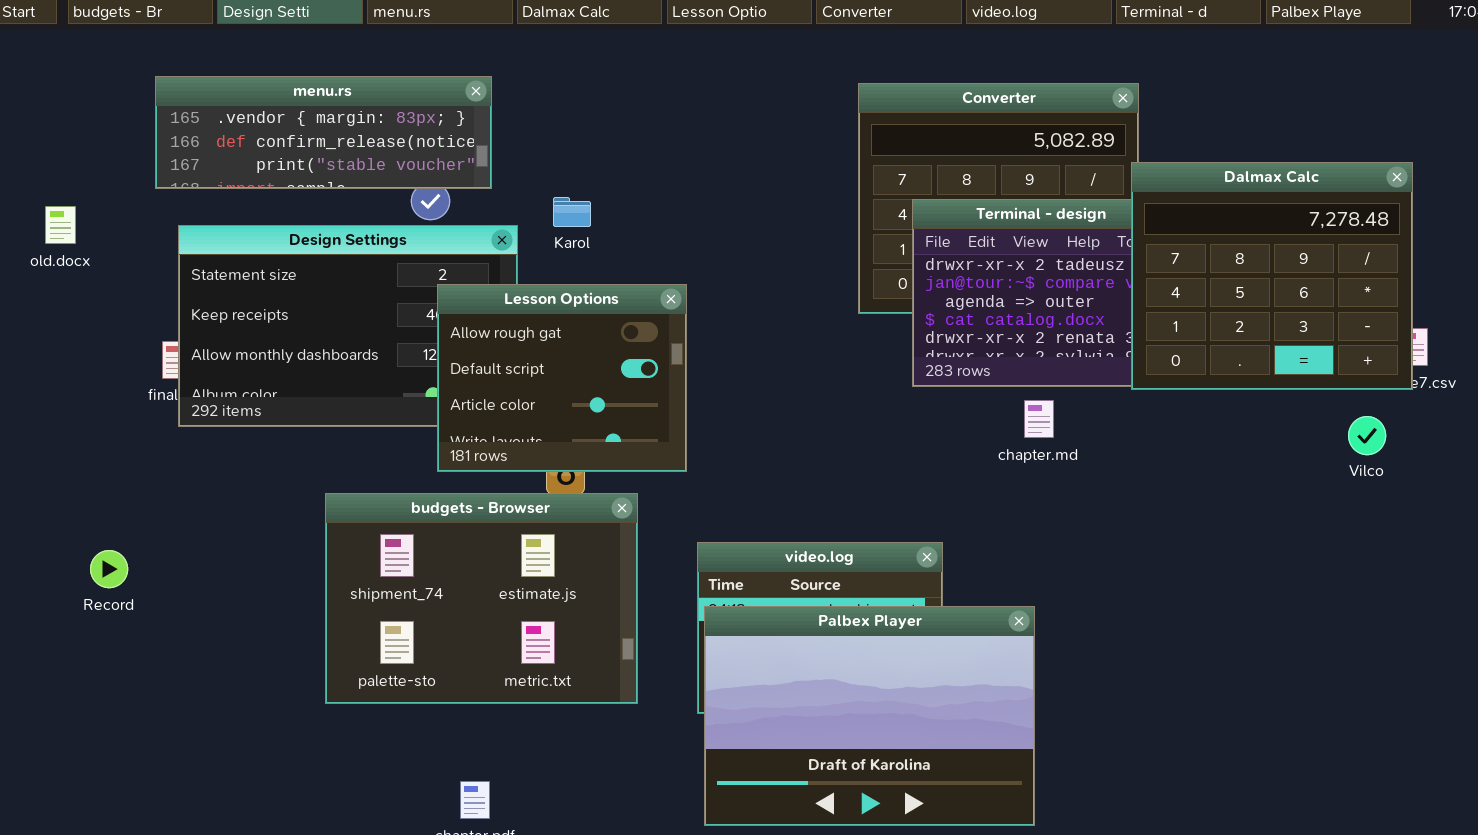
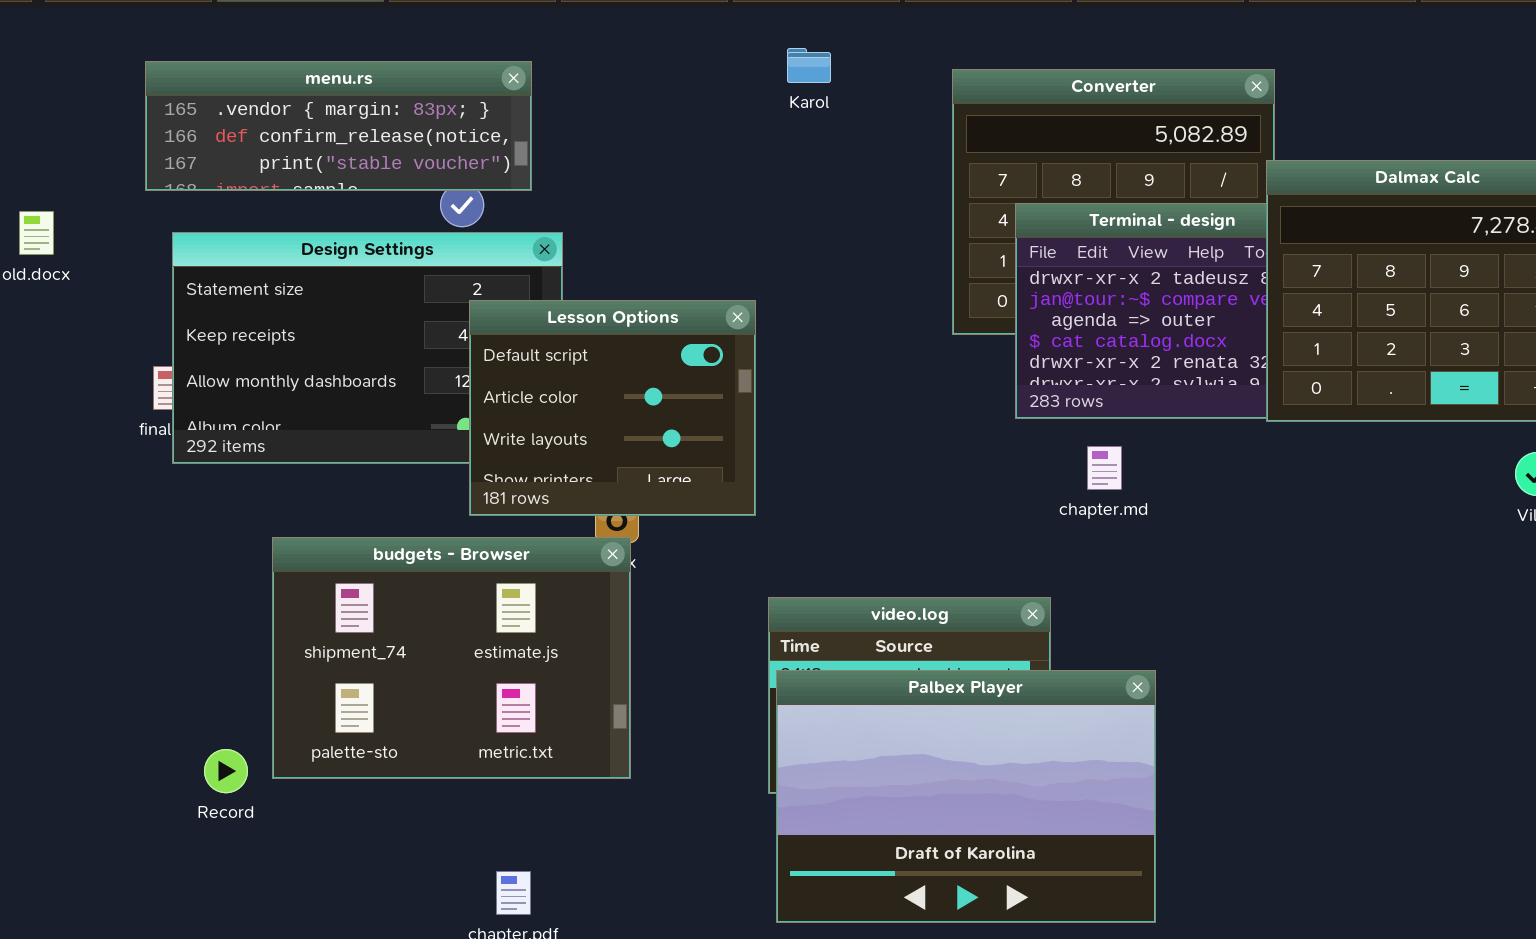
Karol: [553,197,591,227] -> [787,48,831,83], moved
Lesson Options: [437,284,687,472] -> [469,300,756,516], scrolled down 1 row
chapter.md: [1024,400,1054,438] -> [1087,446,1122,490], moved
budgets - Browser: [325,493,638,704] -> [272,537,631,779], moved
Record: [90,550,128,588] -> [204,749,248,793], moved

